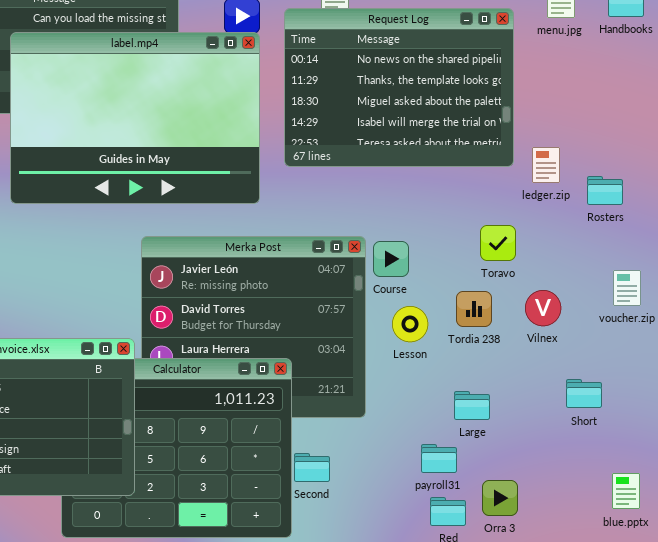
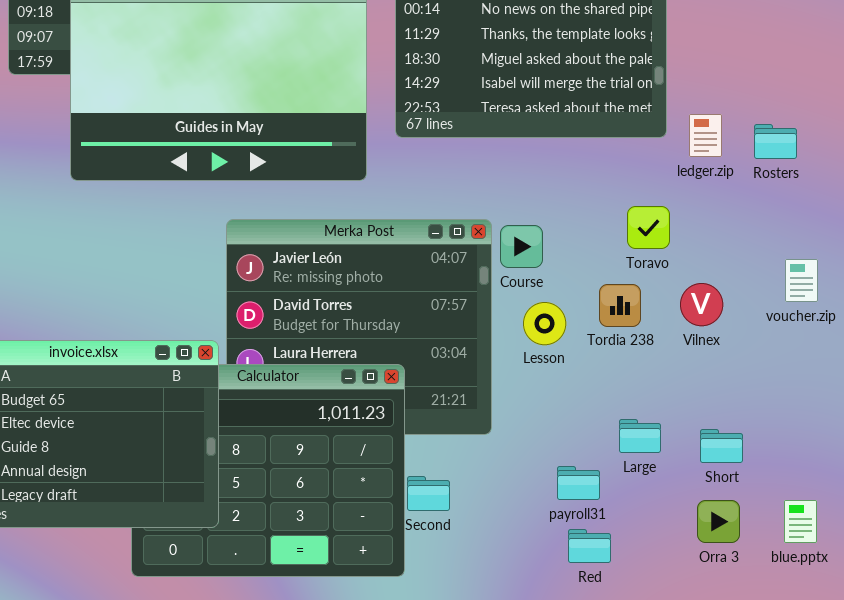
Rosters: [587,176,623,205] -> [754,124,797,159], moved
Short: [566,379,602,408] -> [700,429,743,463], moved
Large: [454,391,490,420] -> [619,419,661,453], moved
Orra 3: [482,480,518,516] -> [697,500,740,543], moved

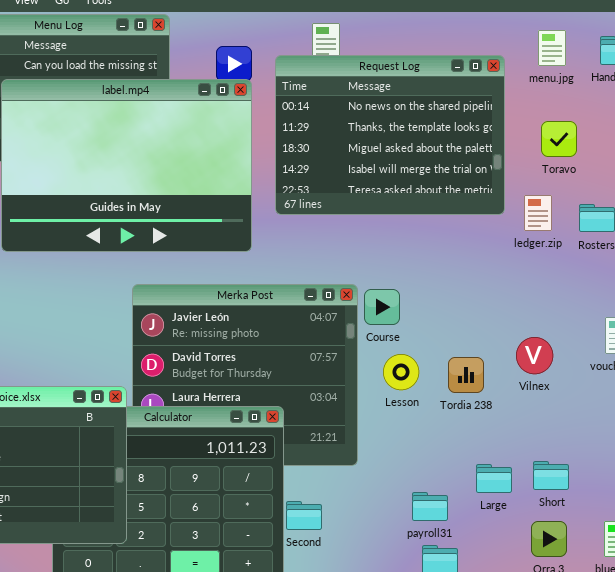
Toravo: [627,206,670,249] -> [541,121,577,157], moved
Tordia 238: [599,284,641,327] -> [448,357,484,393], moved
Large: [619,419,661,453] -> [476,464,512,493], moved

